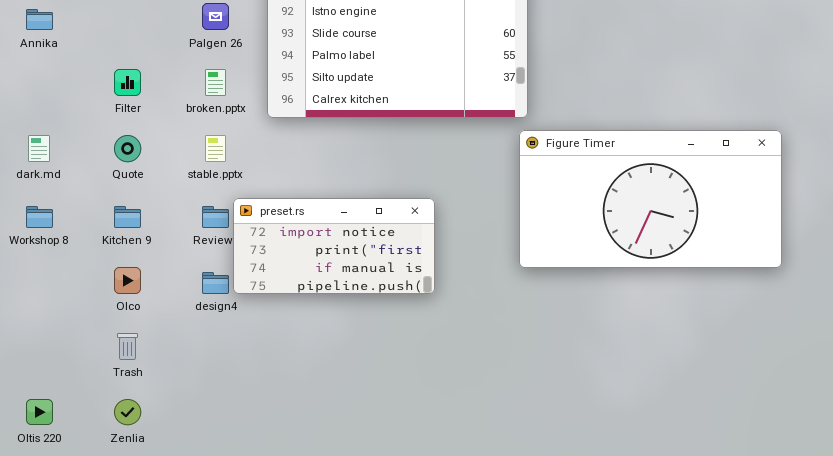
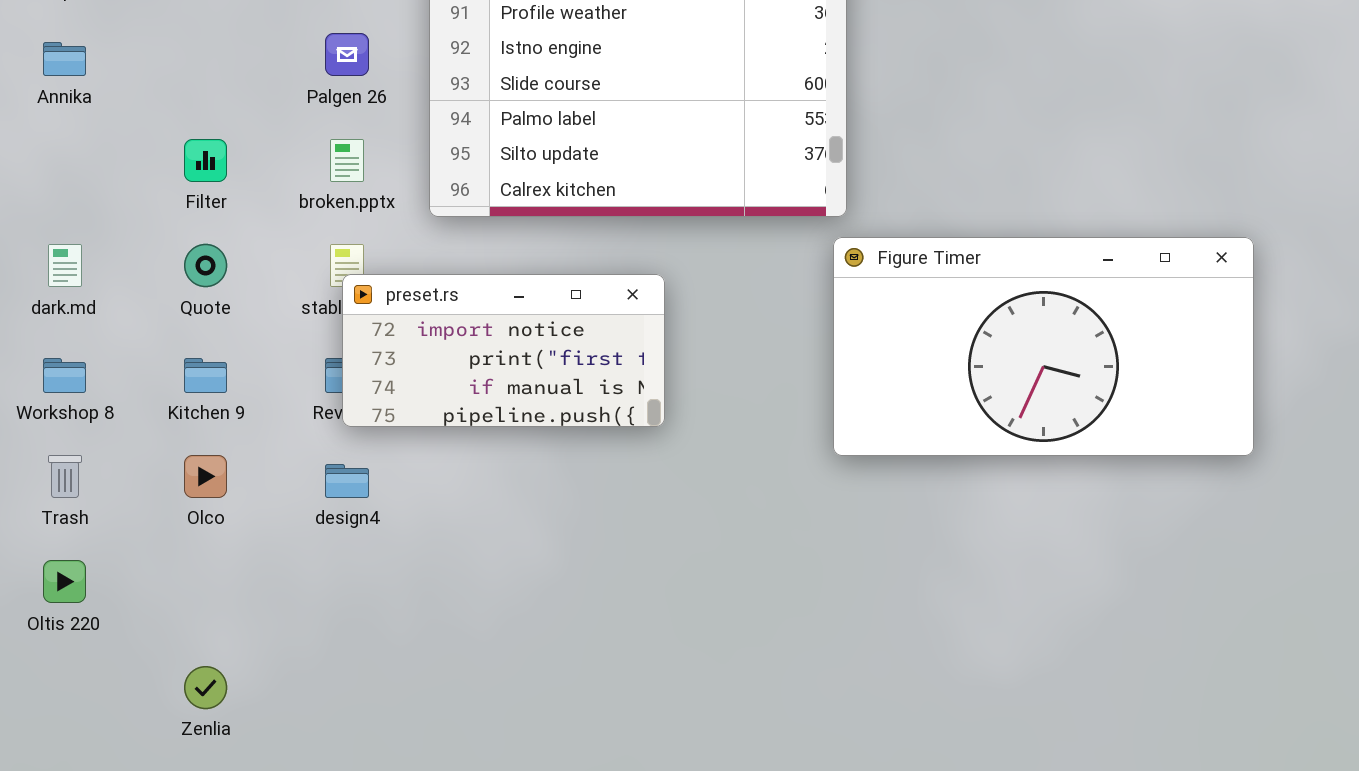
preset.rs: [233,198,435,294] -> [342,274,665,427], moved
Trash: [117,333,138,360] -> [48,455,82,498], moved
Oltis 220: [26,399,53,425] -> [43,560,86,603], moved

